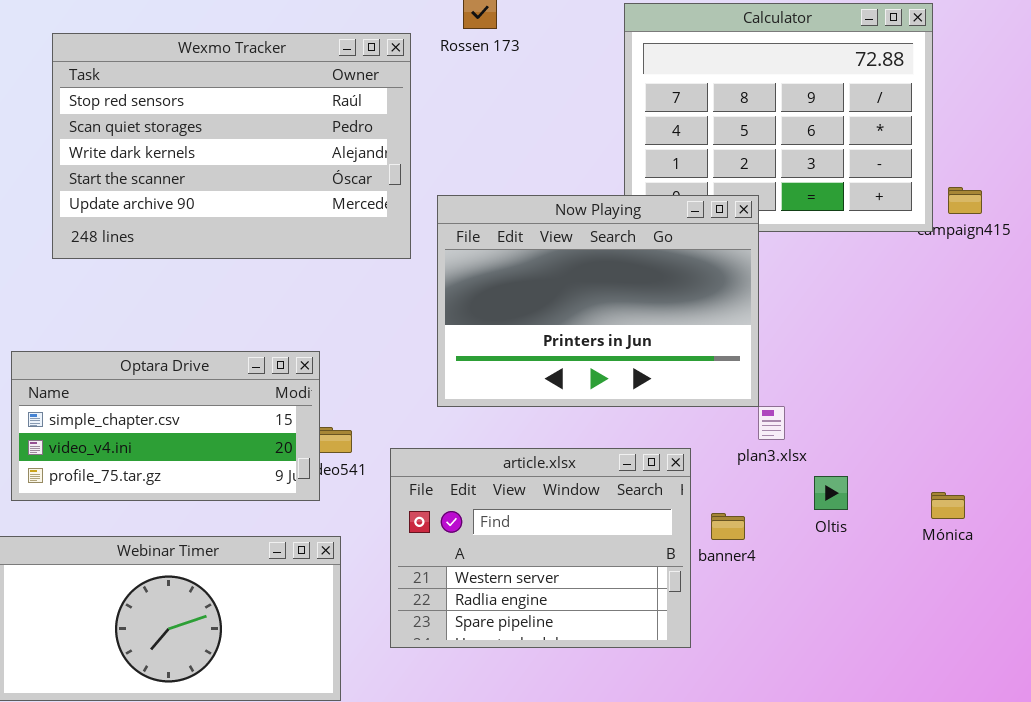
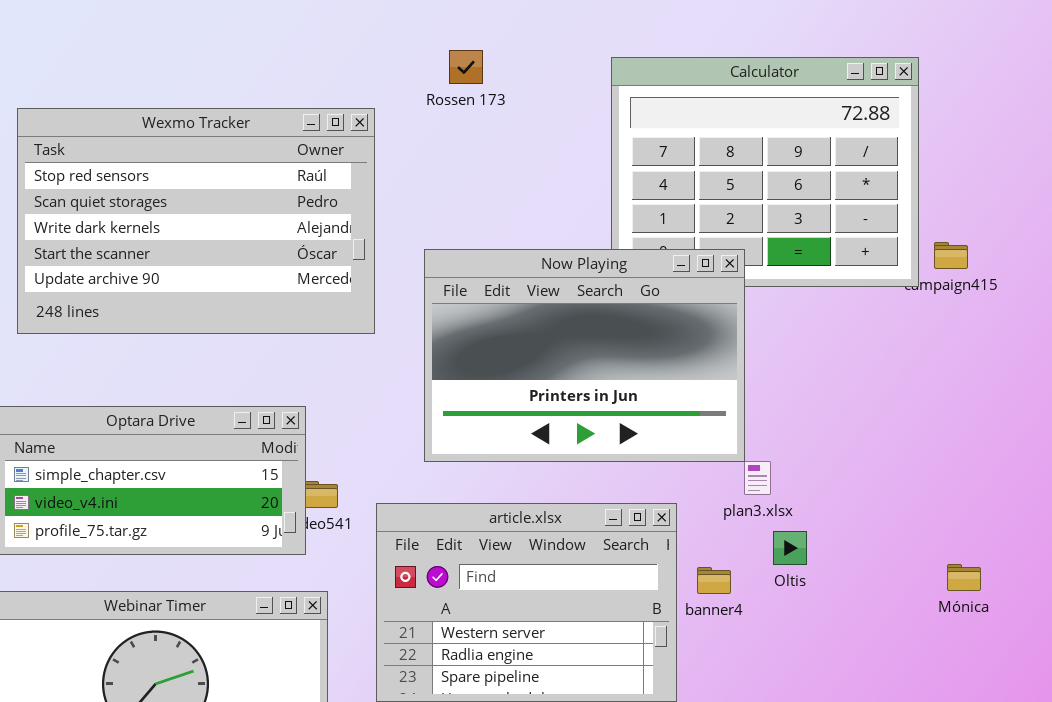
Wexmo Tracker: [52,33,411,259] -> [17,108,375,334], moved
Oltis: [814,476,848,510] -> [773,531,807,565], moved
Mónica: [931,492,965,519] -> [947,564,981,591], moved

